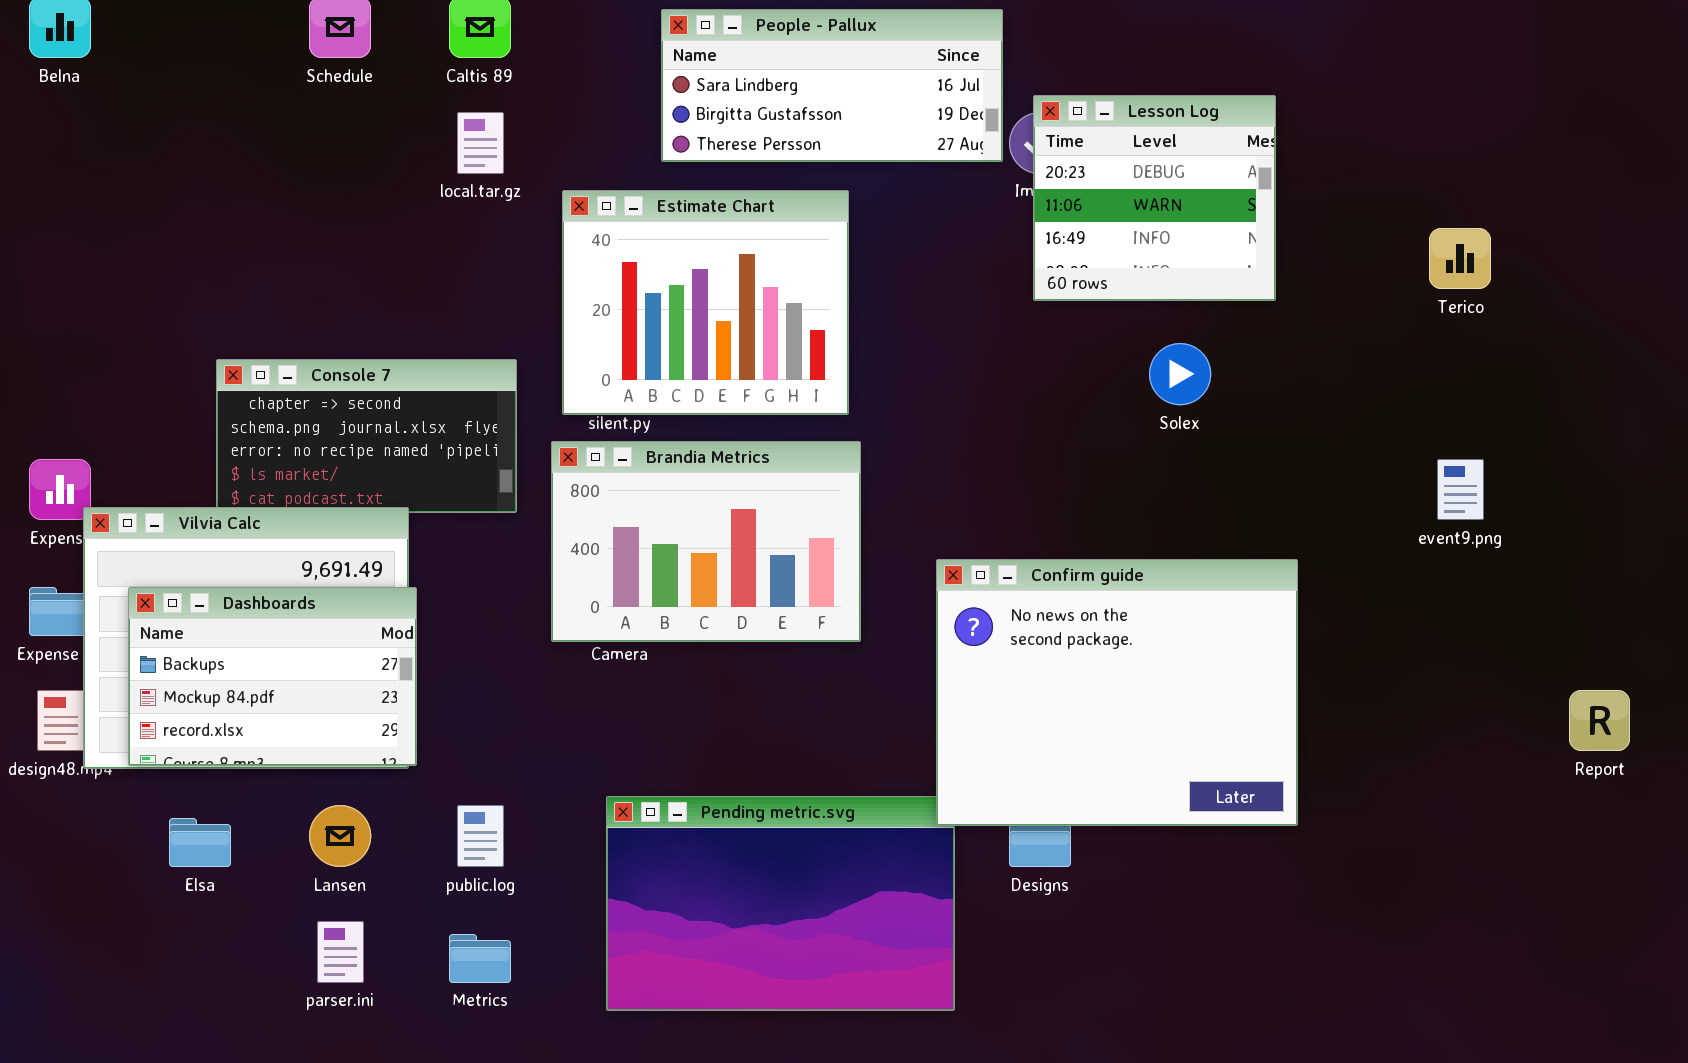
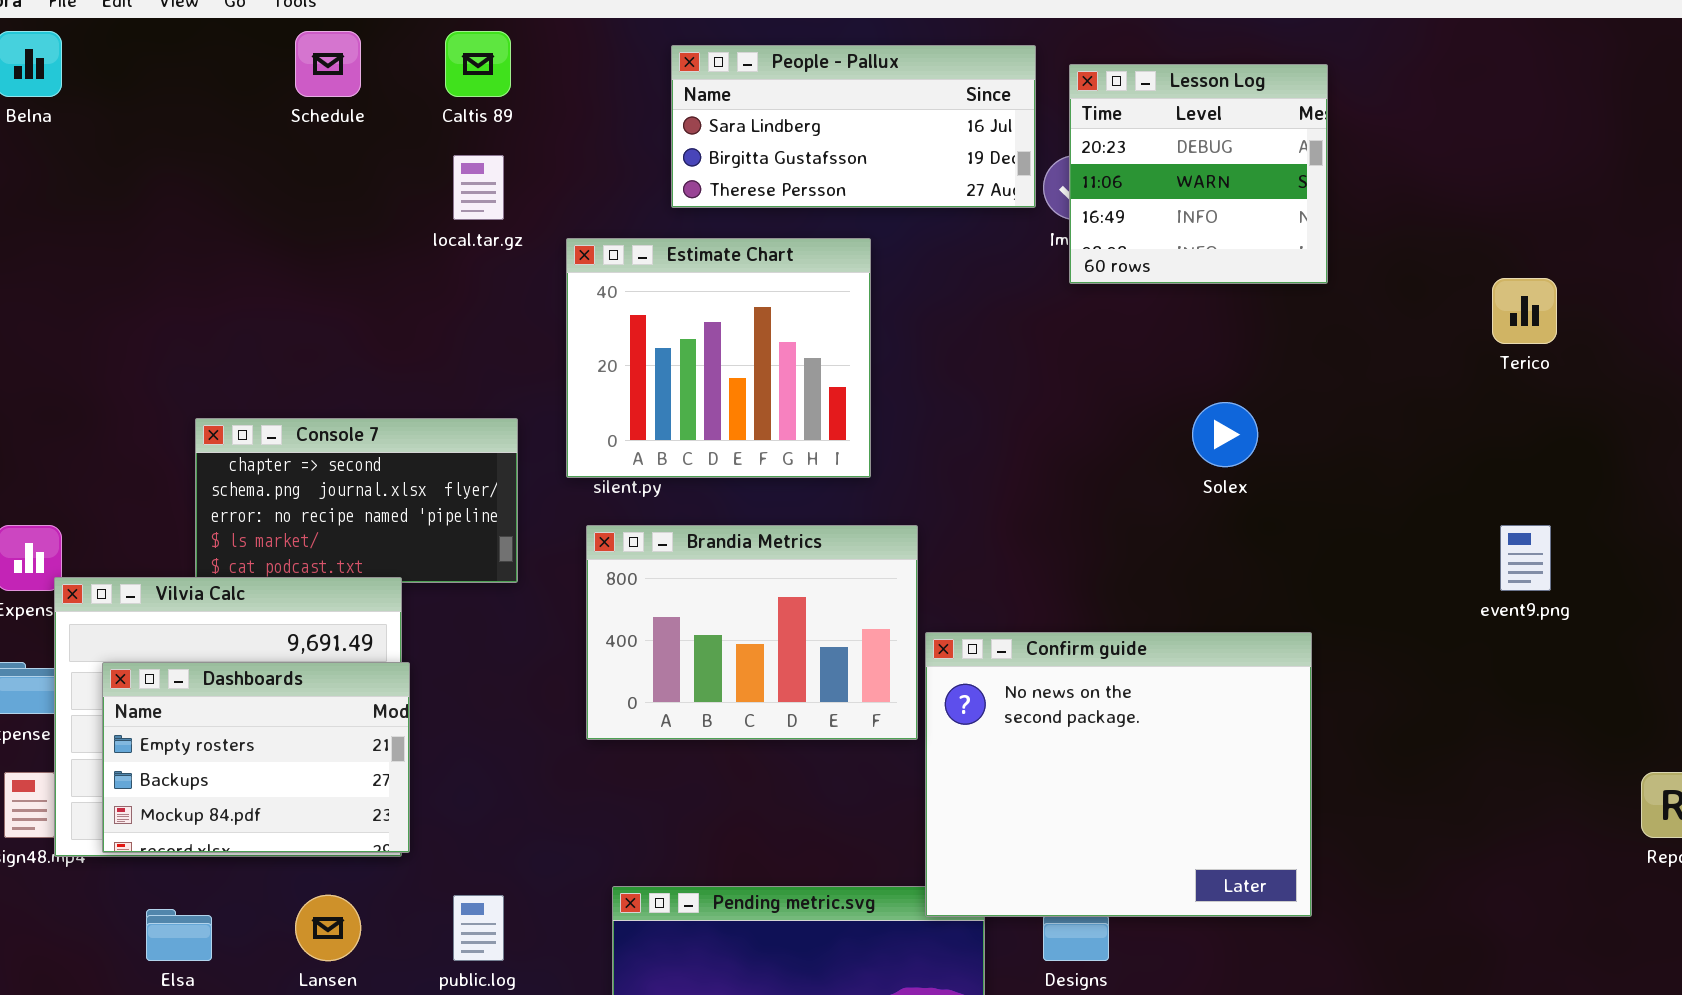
Lesson Log: [1033,95,1276,301] -> [1069,64,1328,284], moved
Brandia Metrics: [551,441,861,642] -> [586,525,918,740], moved
Confirm guide: [936,559,1298,826] -> [925,632,1312,917], moved
Dashboards: [128,587,417,766] -> [102,662,410,853], scrolled up 1 row

